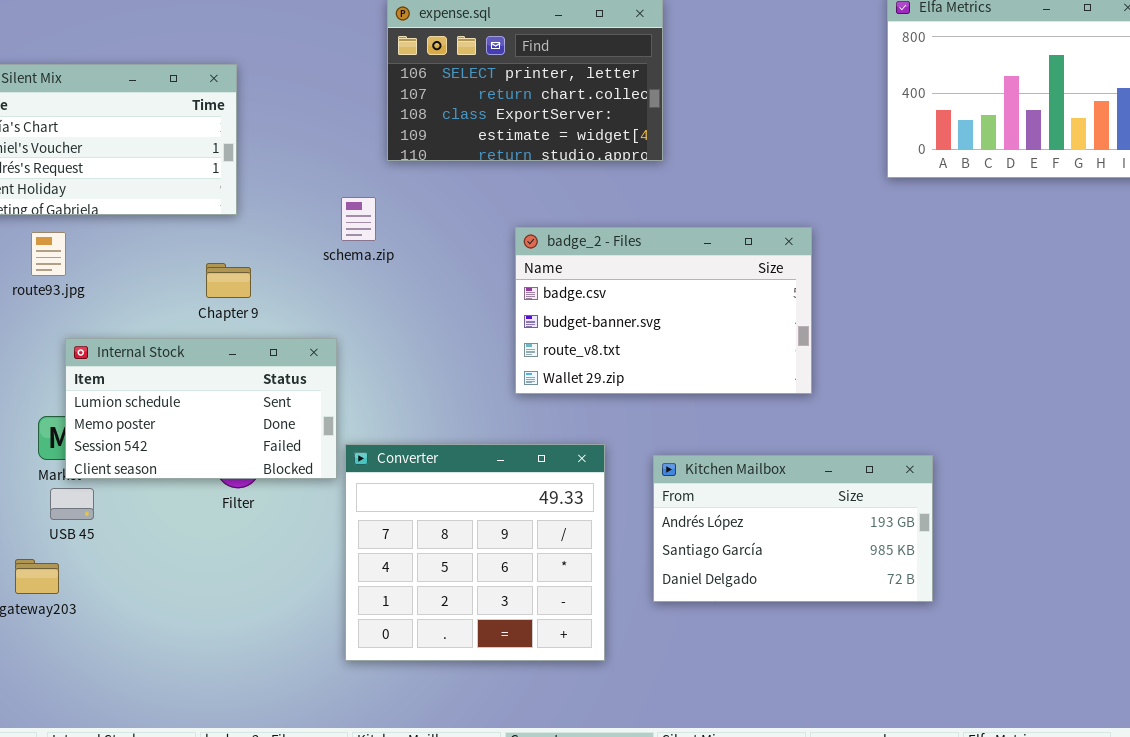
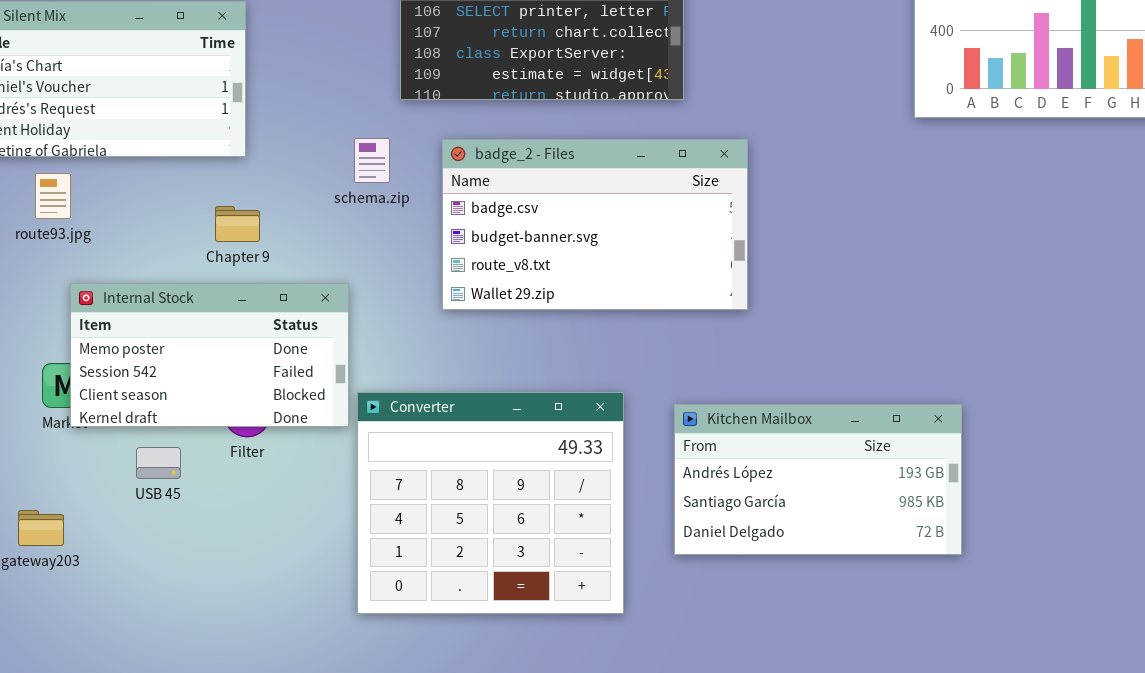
badge_2 - Files: [515,227,812,394] -> [442,139,748,310], moved
Internal Stock: [65,338,337,479] -> [70,283,349,427], scrolled down 1 row
USB 45: [50,488,94,520] -> [136,447,181,479], moved

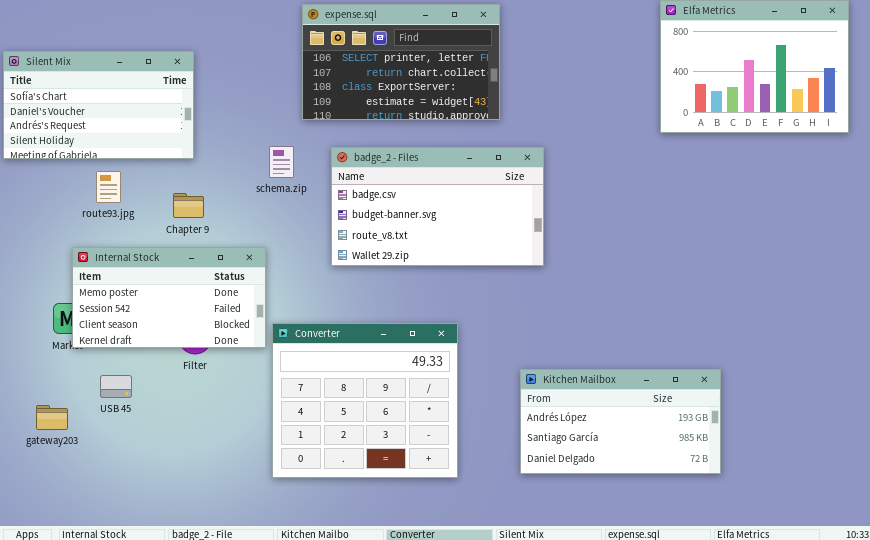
route93.jpg: [35,173,71,219] -> [96,171,121,203], moved
Kitchen Mailbox: [674,404,962,555] -> [520,369,721,474], moved
USB 45: [136,447,181,479] -> [100,375,132,398], moved

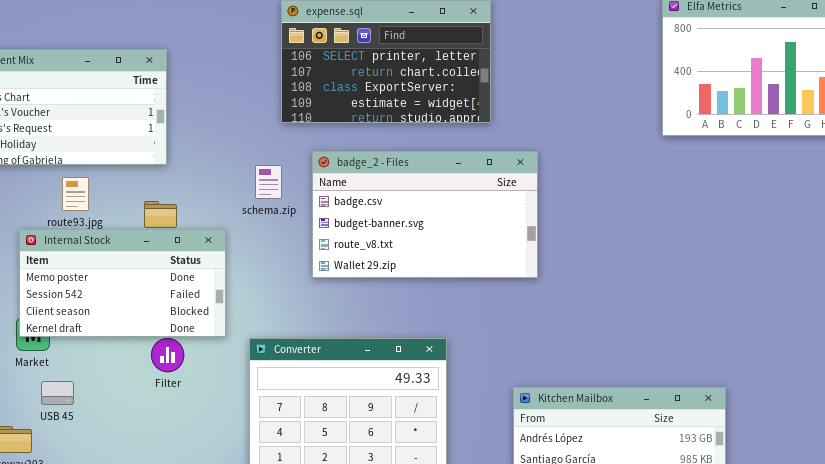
schema.zip: [269,146,294,178] -> [255,165,282,199], moved
Internal Stock: [72,247,266,348] -> [19,229,226,337], moved
USB 45: [100,375,132,398] -> [41,381,74,405], moved

